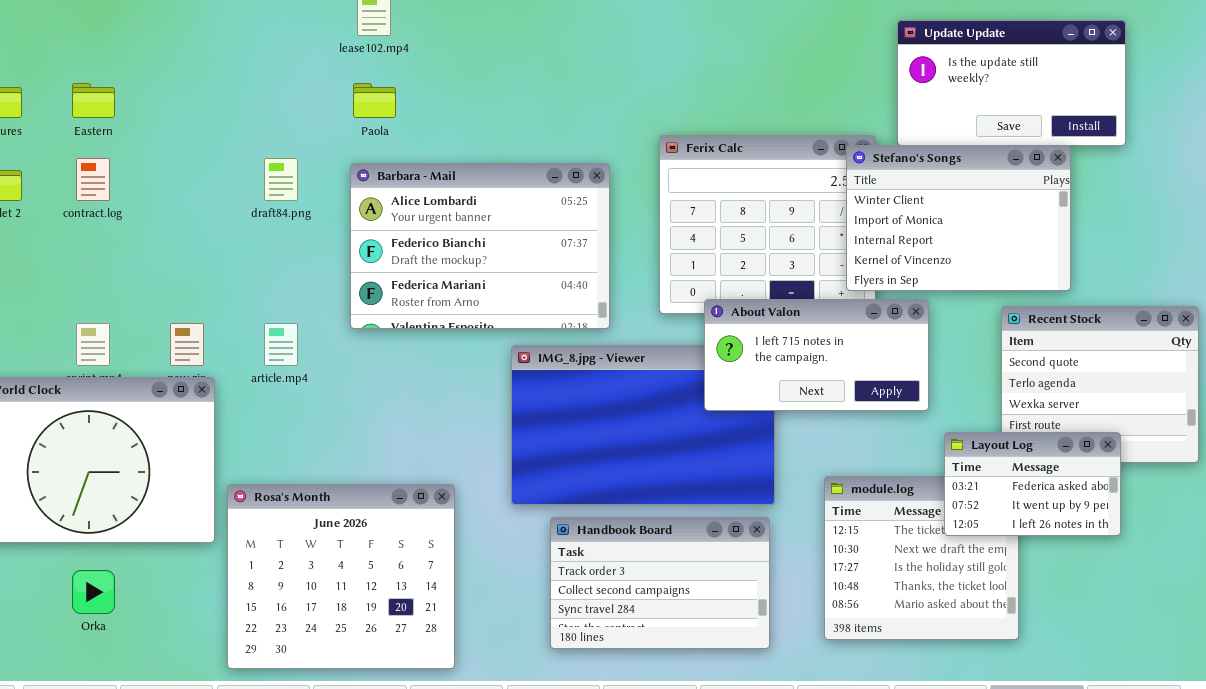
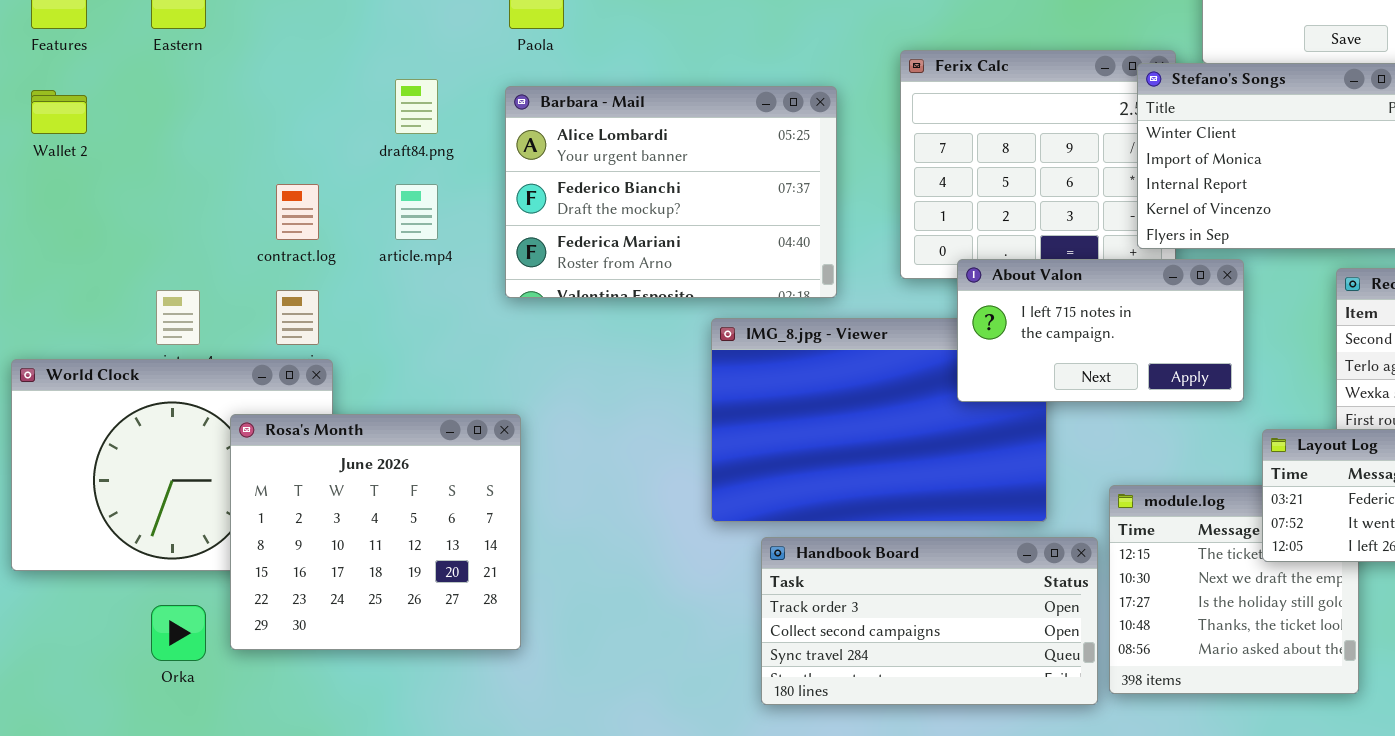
contract.log: [76,158,110,201] -> [276,184,319,240], moved
article.mp4: [264,323,298,366] -> [395,184,438,240], moved
Rosa's Month: [227,484,455,669] -> [230,414,521,650], moved
Handbook Board: [550,517,770,649] -> [761,537,1098,705], resized

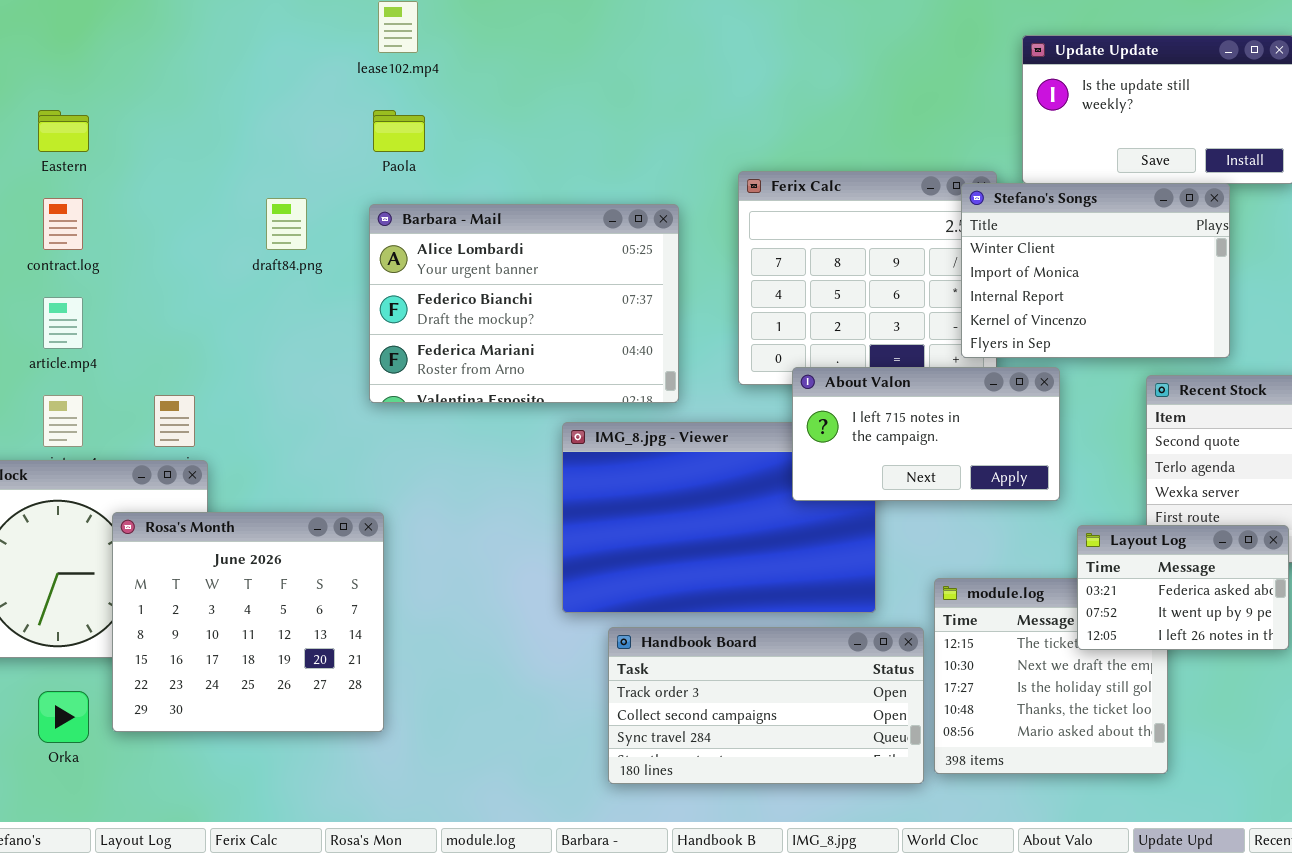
contract.log: [276,184,319,240] -> [43,198,83,250], moved
article.mp4: [395,184,438,240] -> [43,297,83,349], moved

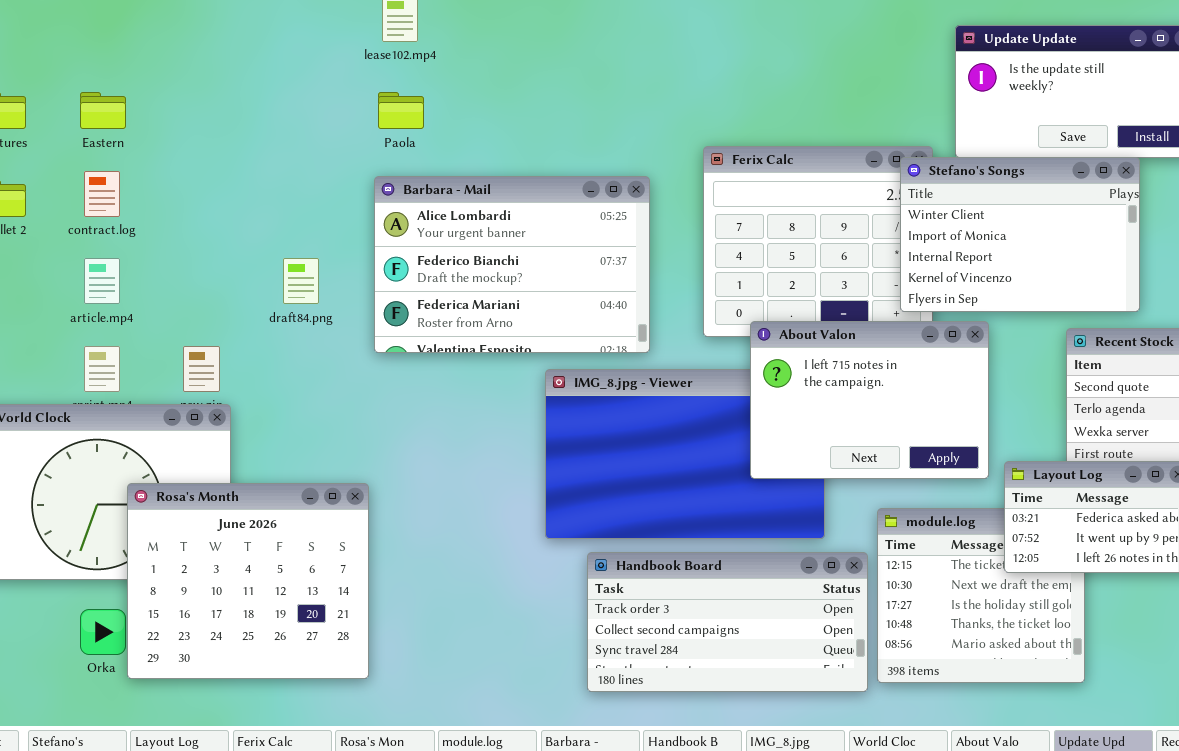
draft84.png: [266,198,307,250] -> [283,258,319,304], moved
About Valon: [792,367,1060,501] -> [750,321,989,479], resized
Rosa's Month: [112,512,384,732] -> [127,483,369,679], moved

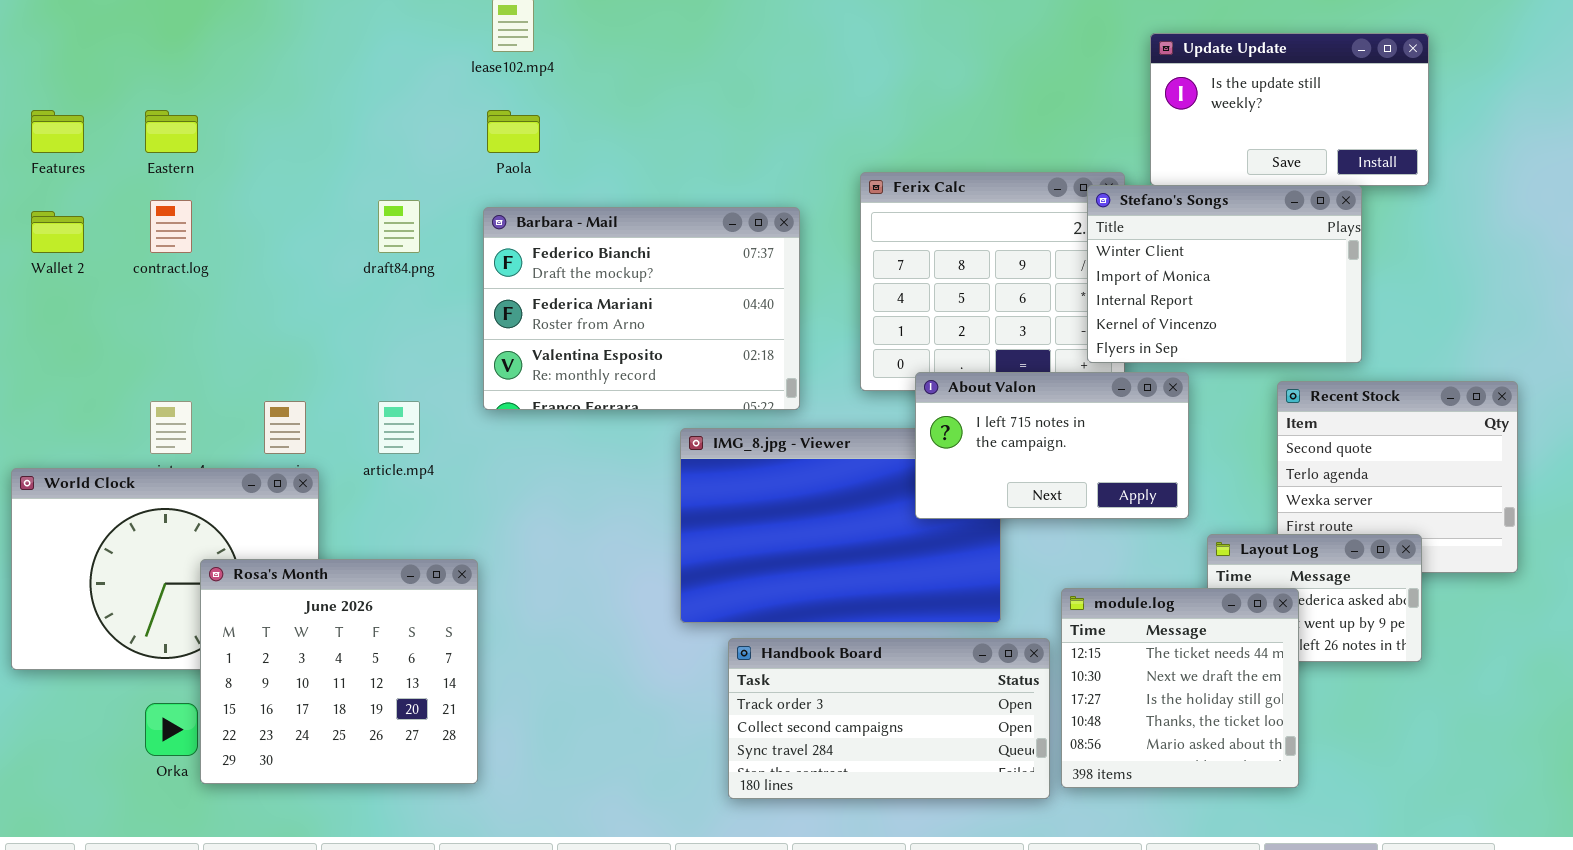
Barbara - Mail: [374,176,650,353] -> [483,207,800,410], scrolled down 1 row
article.mp4: [84,258,120,304] -> [378,401,420,454], moved
draft84.png: [283,258,319,304] -> [378,200,420,253], moved
About Valon: [750,321,989,479] -> [915,372,1189,519], resized
module.log: [877,508,1085,683] -> [1061,588,1299,788], raised

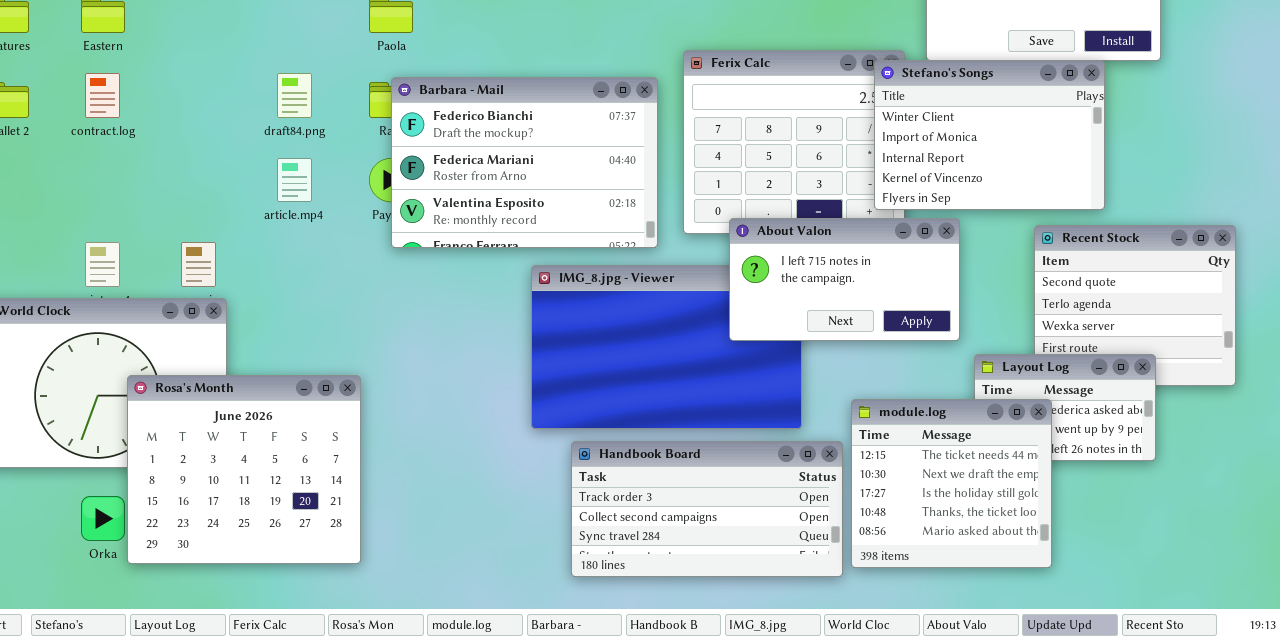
Barbara - Mail: [483,207,800,410] -> [391,77,658,248], moved
article.mp4: [378,401,420,454] -> [277,158,312,202], moved

